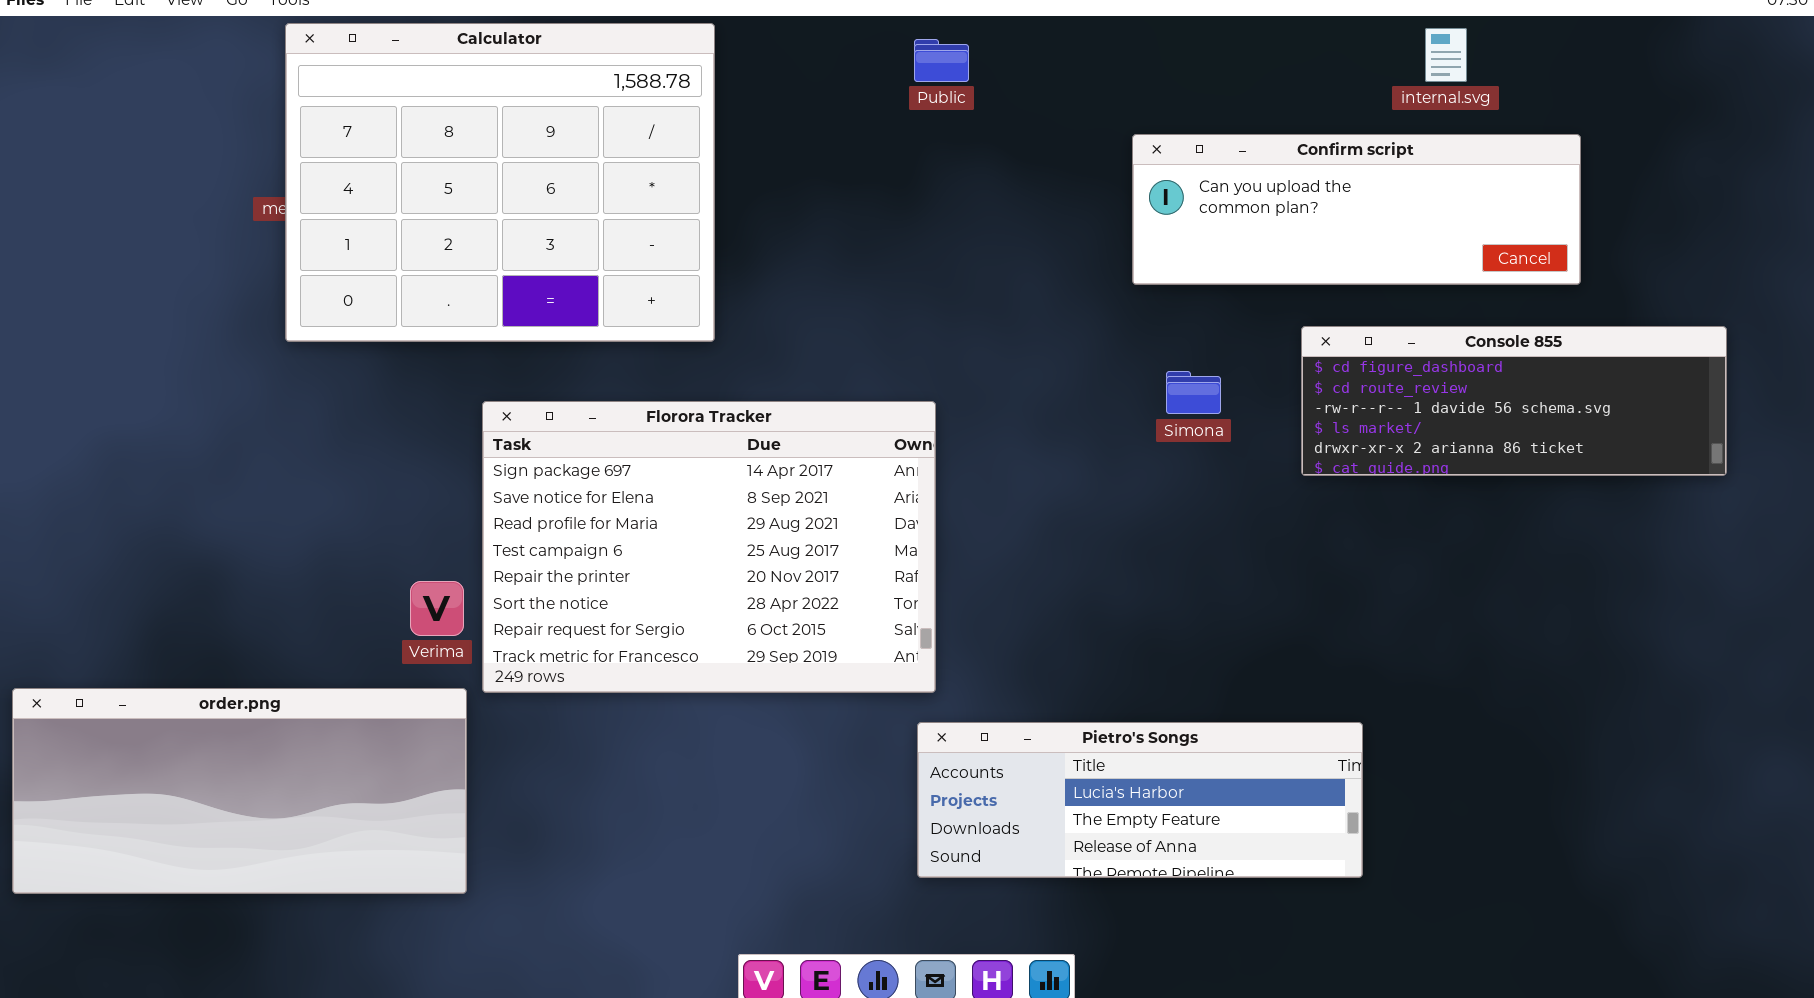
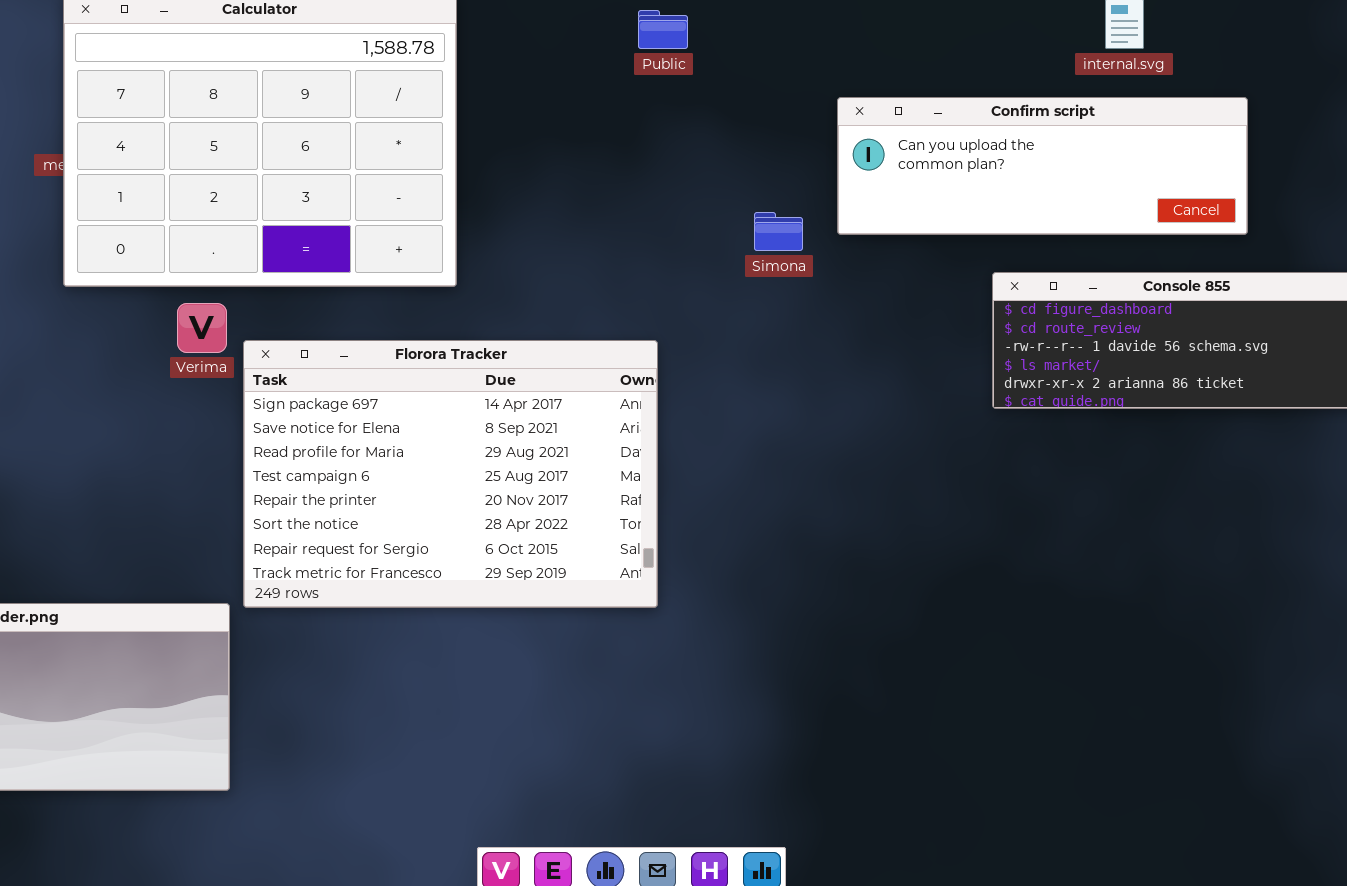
Simona: [1166,371,1221,414] -> [754,212,803,251], moved
Verima: [410,581,464,636] -> [177,303,227,353], moved
Pietro's Songs: [917,722,1363,878] -> none, closed

